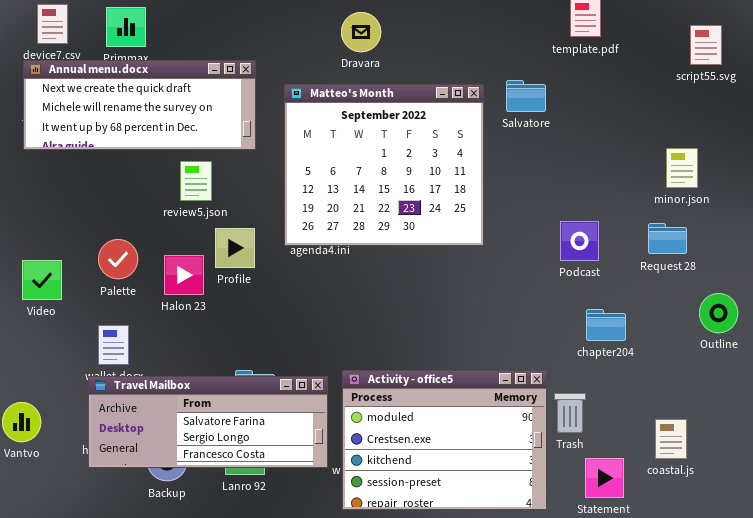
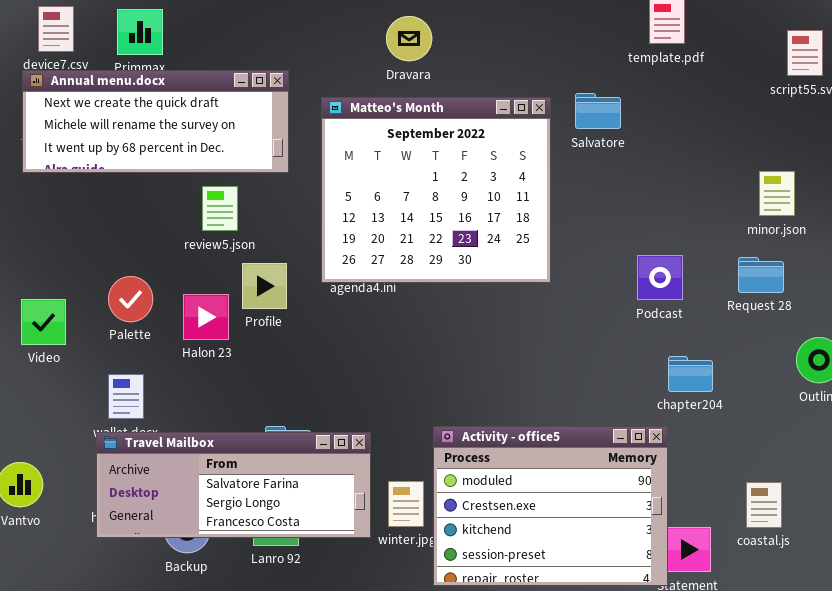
Activity - office5: [342,370,547,510] -> [433,426,668,586], moved

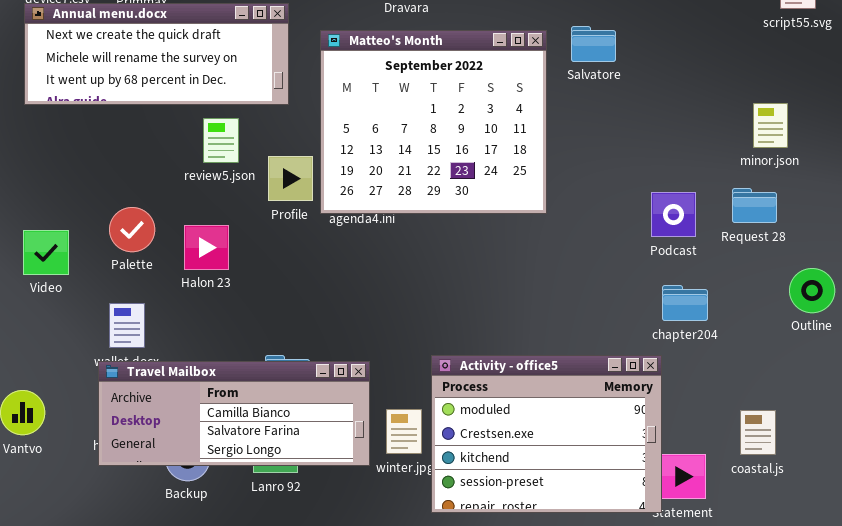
Podcast: [637,255,683,300] -> [651,192,696,237], moved
Profile: [242,263,287,309] -> [268,156,313,201], moved
Travel Mailbox: [96,432,371,538] -> [98,361,370,466], scrolled up 1 row

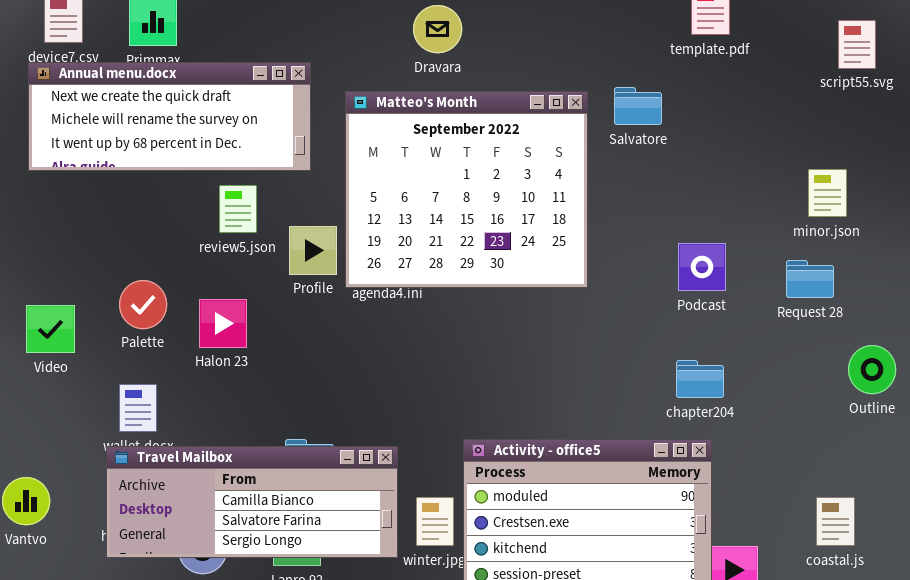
Podcast: [651,192,696,237] -> [678,243,726,291], moved
chapter204: [662,285,708,321] -> [676,360,724,398], moved
coastal.js: [740,410,776,455] -> [816,497,855,546], moved

